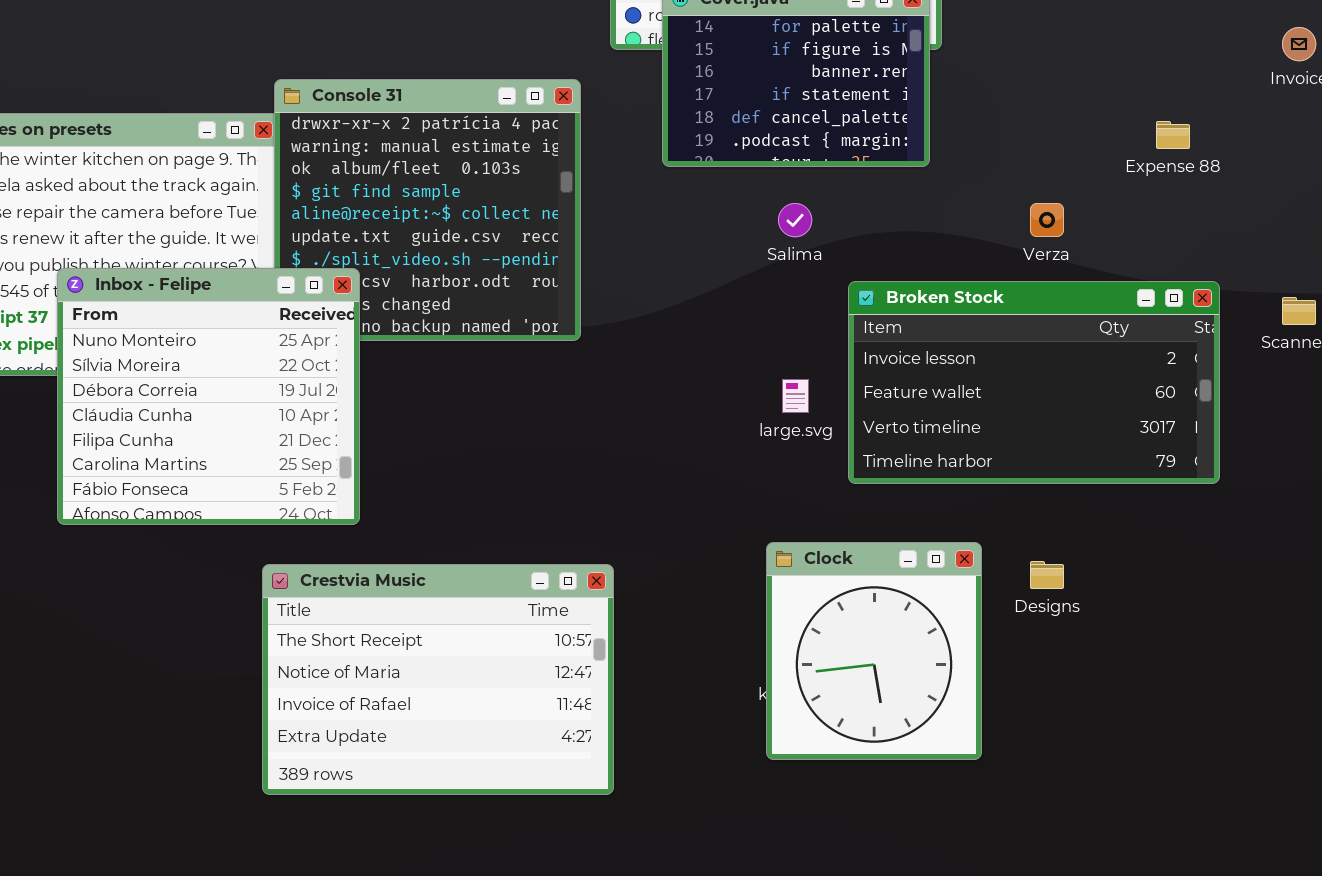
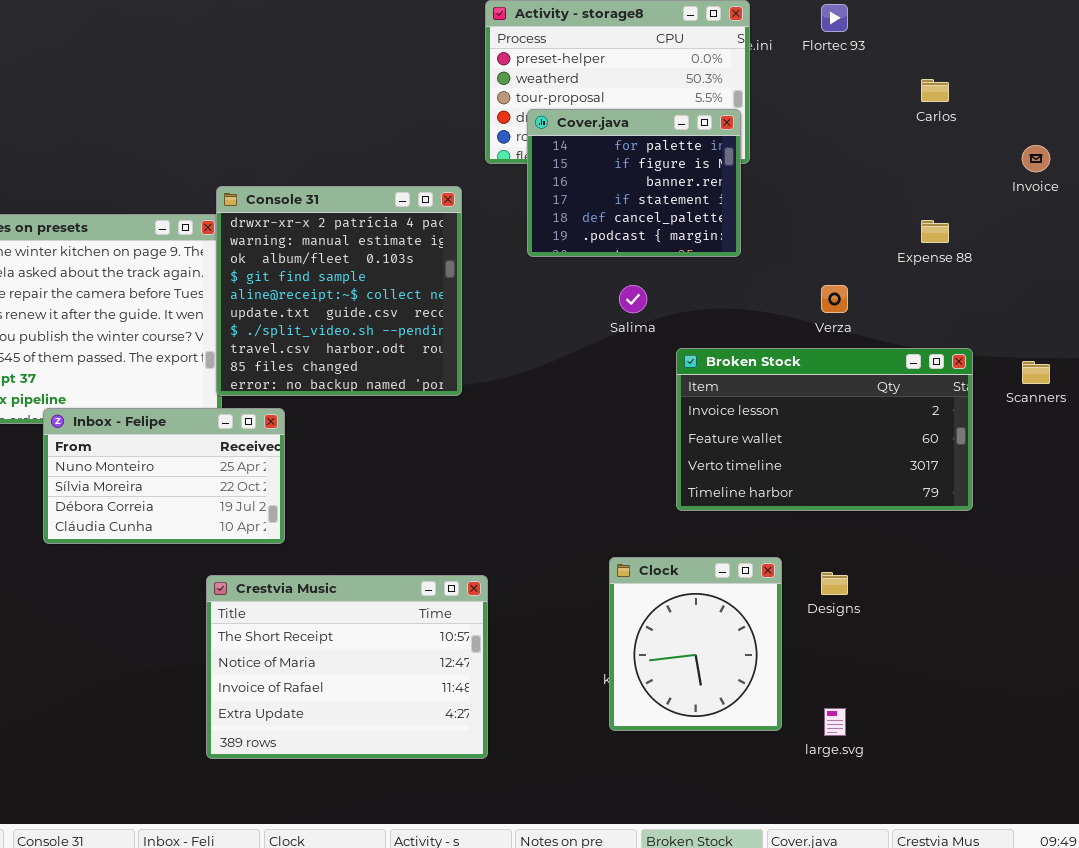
Inbox - Felipe: [57,268,360,525] -> [43,408,285,544], resized
large.svg: [782,379,809,413] -> [824,708,846,736], moved

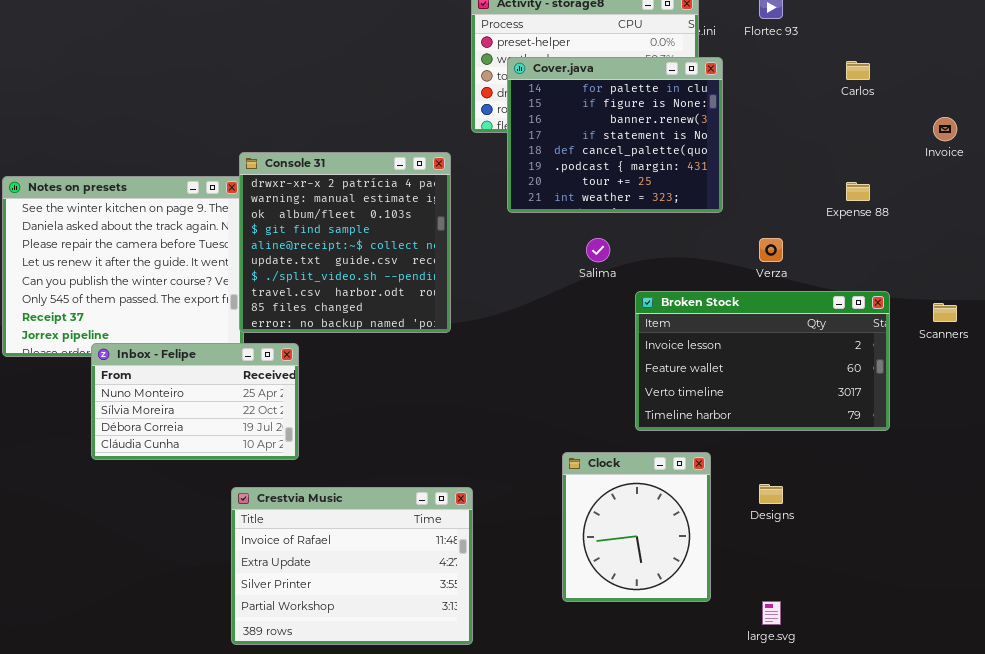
Cover.java: [527,109,741,257] -> [507,57,723,213], resized
Clock: [609,557,782,731] -> [562,452,711,602], moved
Crestvia Music: [206,575,488,759] -> [231,487,473,645], scrolled down 2 rows

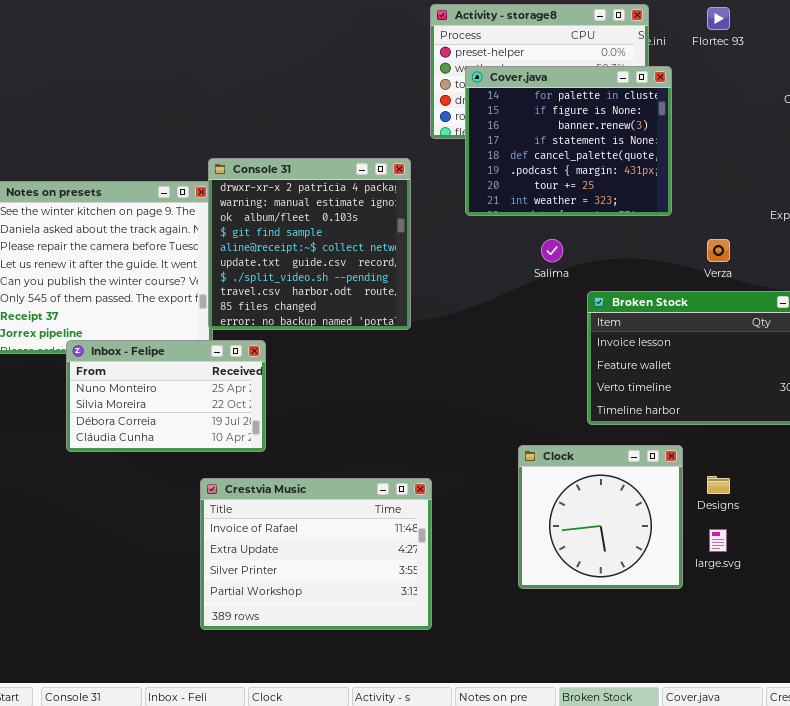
Clock: [562,452,711,602] -> [518,445,683,589], resized
large.svg: [762,601,781,625] -> [709,529,727,552], moved

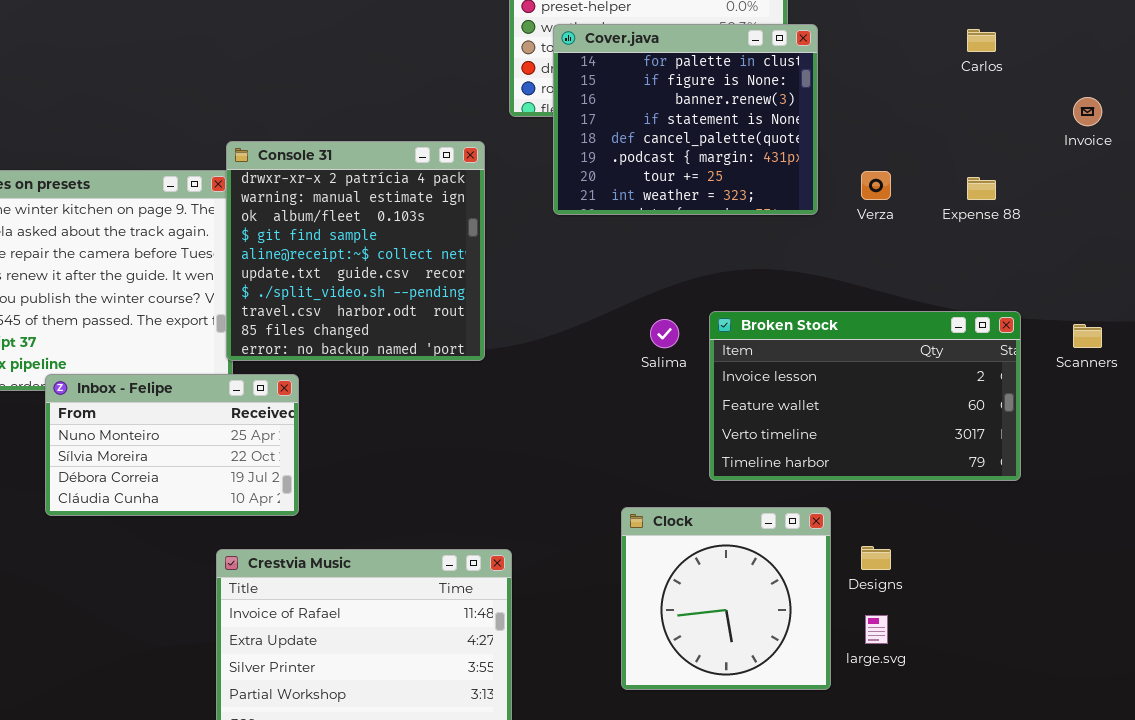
Salima: [541,239,563,262] -> [650,319,679,348], moved
Verza: [707,239,730,262] -> [861,171,891,200], moved

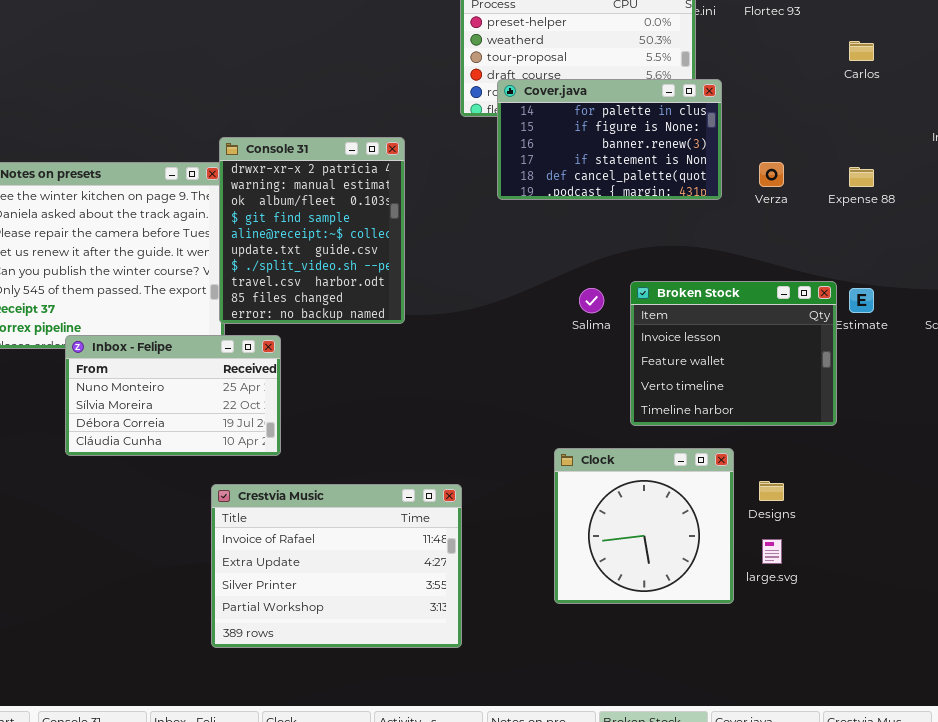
Cover.java: [553,24,818,215] -> [497,79,722,200], resized
Console 31: [226,141,485,361] -> [219,137,405,324], resized
Broken Stock: [709,311,1021,481] -> [630,281,837,426], resized

